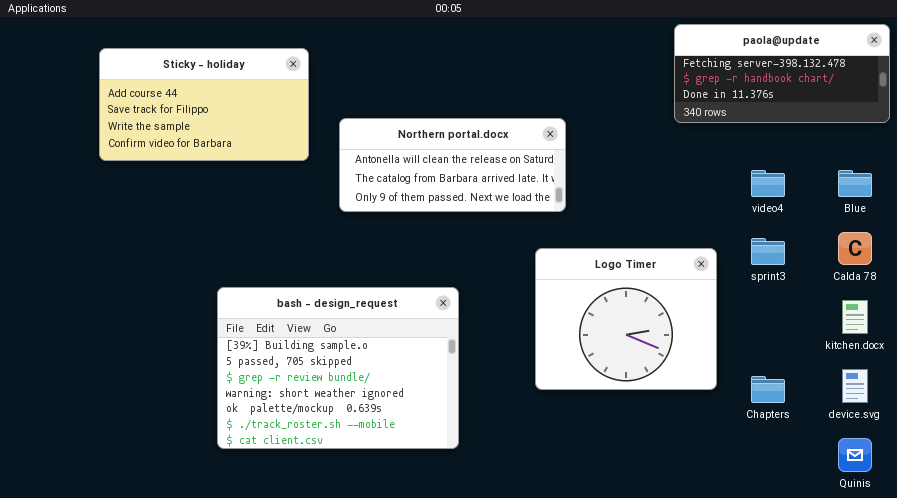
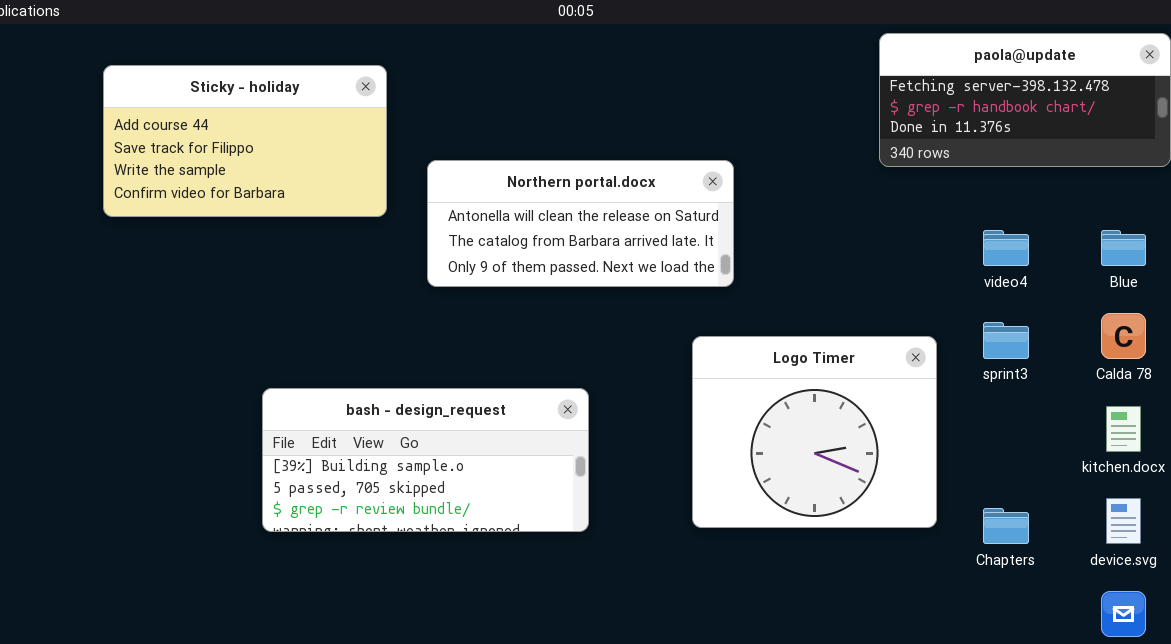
bash - design_request: [217,287,459,449] -> [262,388,589,532], resized

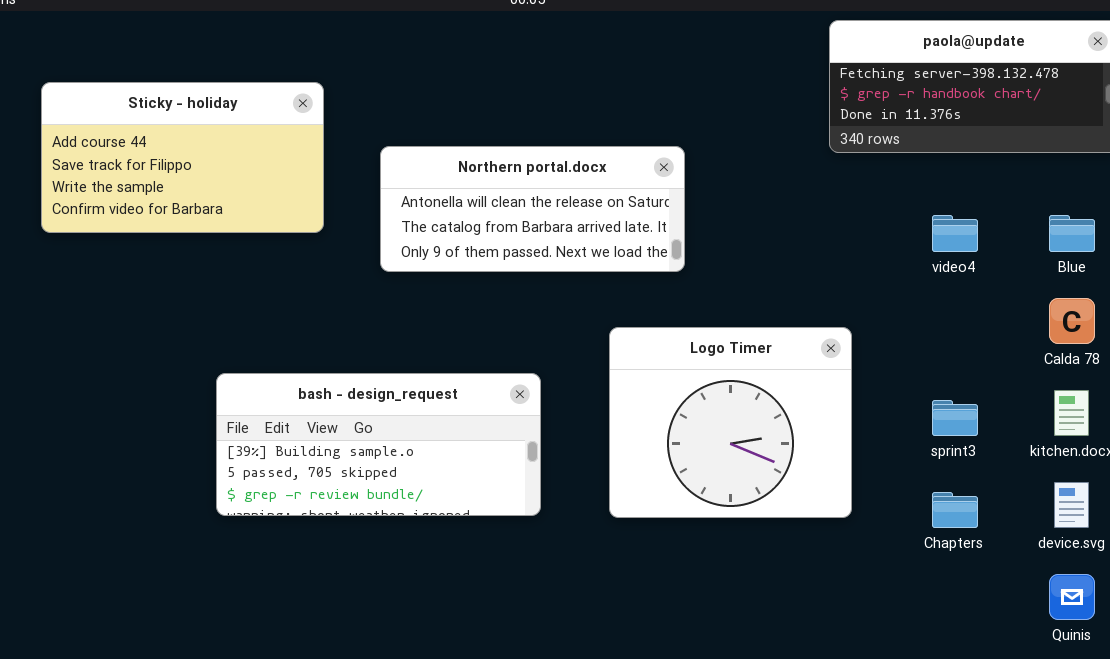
Sticky - holiday: [103,65,387,217] -> [41,82,324,233], moved
sprint3: [983,322,1029,359] -> [932,400,978,436], moved
Logo Timer: [692,336,937,528] -> [609,327,852,518], moved

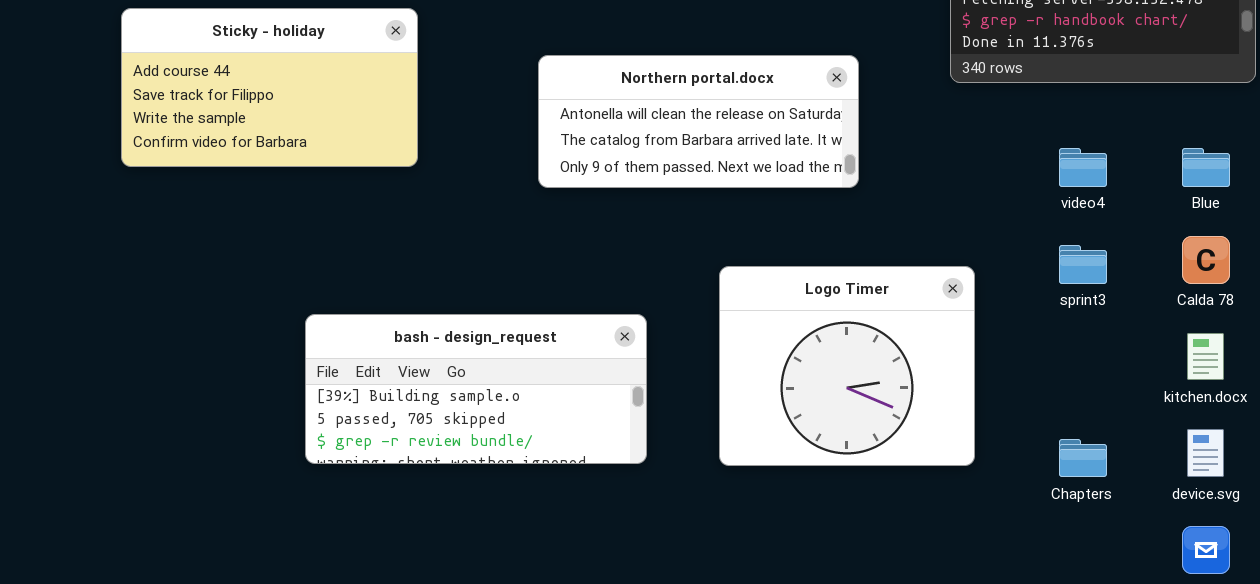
Northern portal.docx: [380,146,685,272] -> [538,55,859,188], moved
sprint3: [932,400,978,436] -> [1059,245,1107,284], moved

